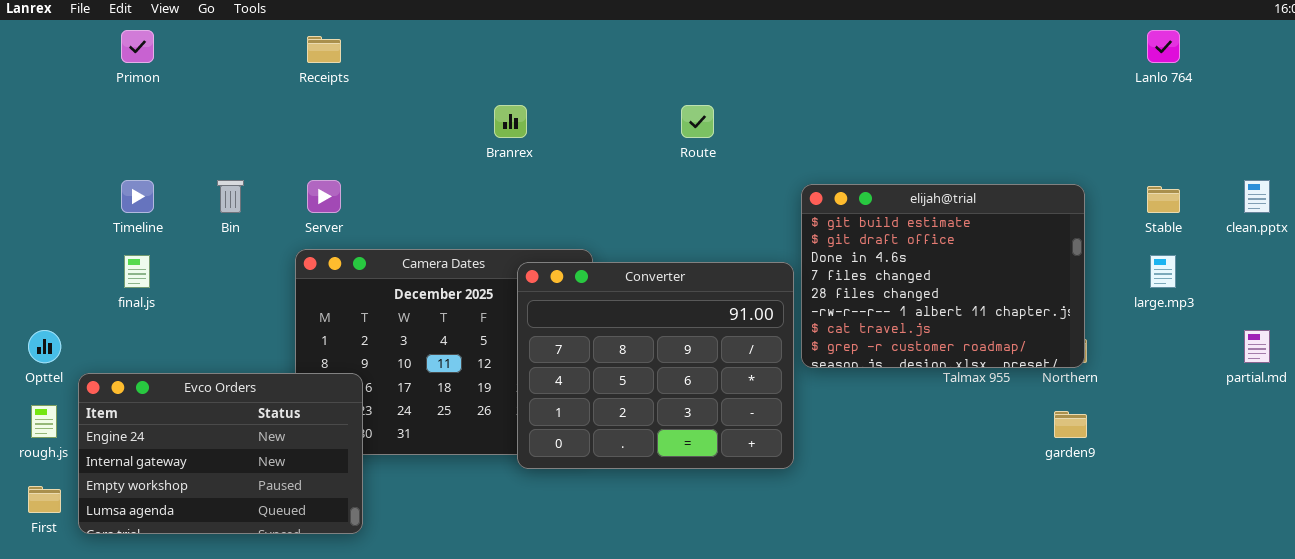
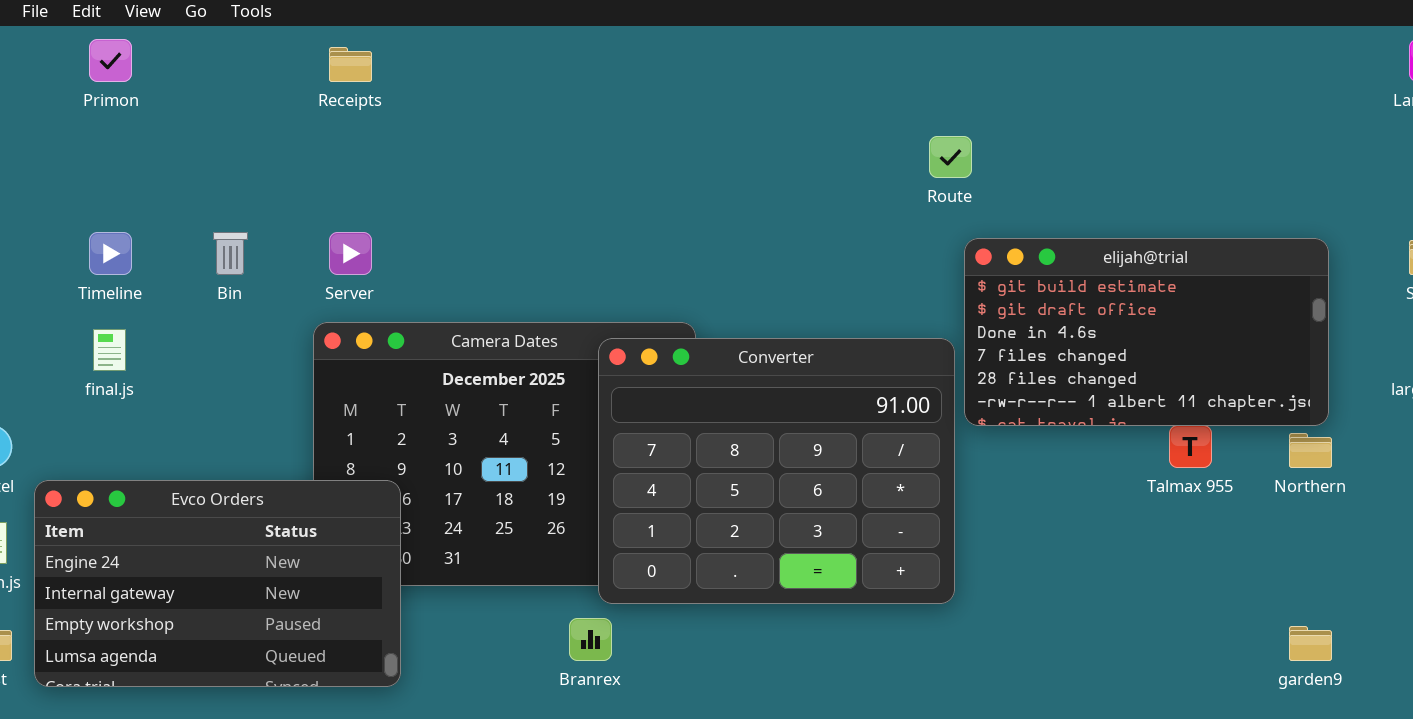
Branrex: [494,105,527,138] -> [569,618,612,661], moved
Route: [681,105,714,138] -> [929,136,972,178], moved
elijah@trial: [801,184,1085,368] -> [964,238,1329,426], resized
garden9: [1054,411,1087,438] -> [1289,626,1332,661], moved

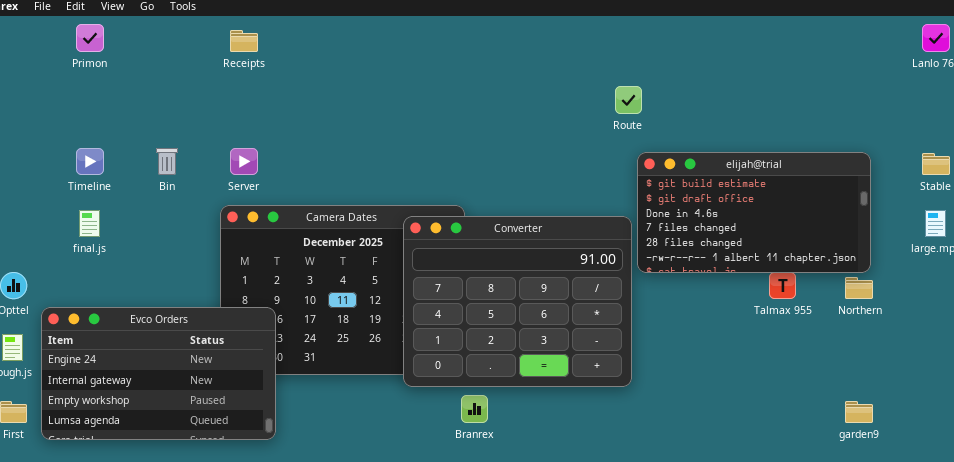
Branrex: [569,618,612,661] -> [461,395,488,423], moved

